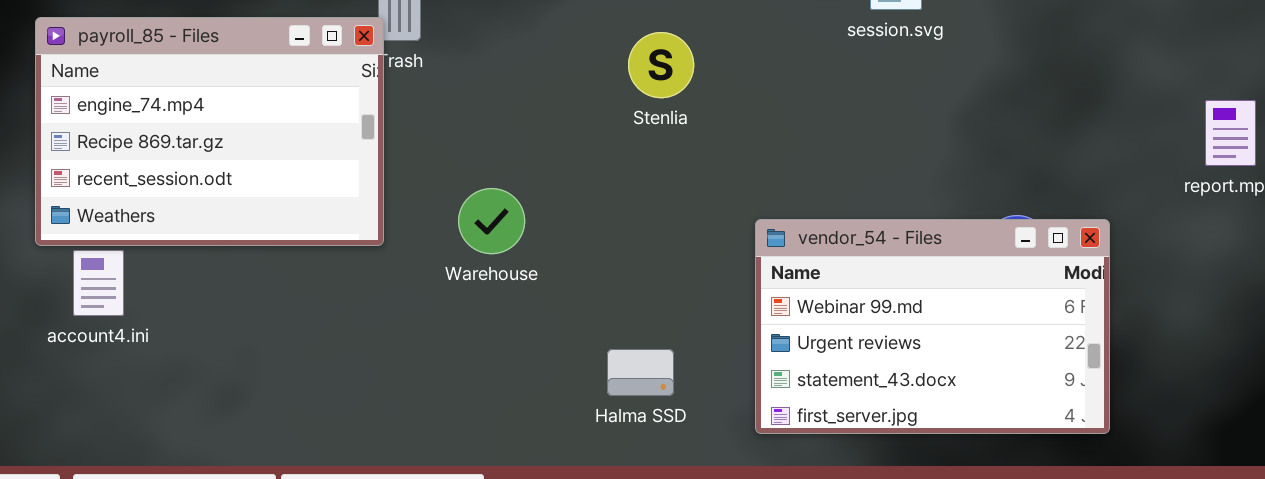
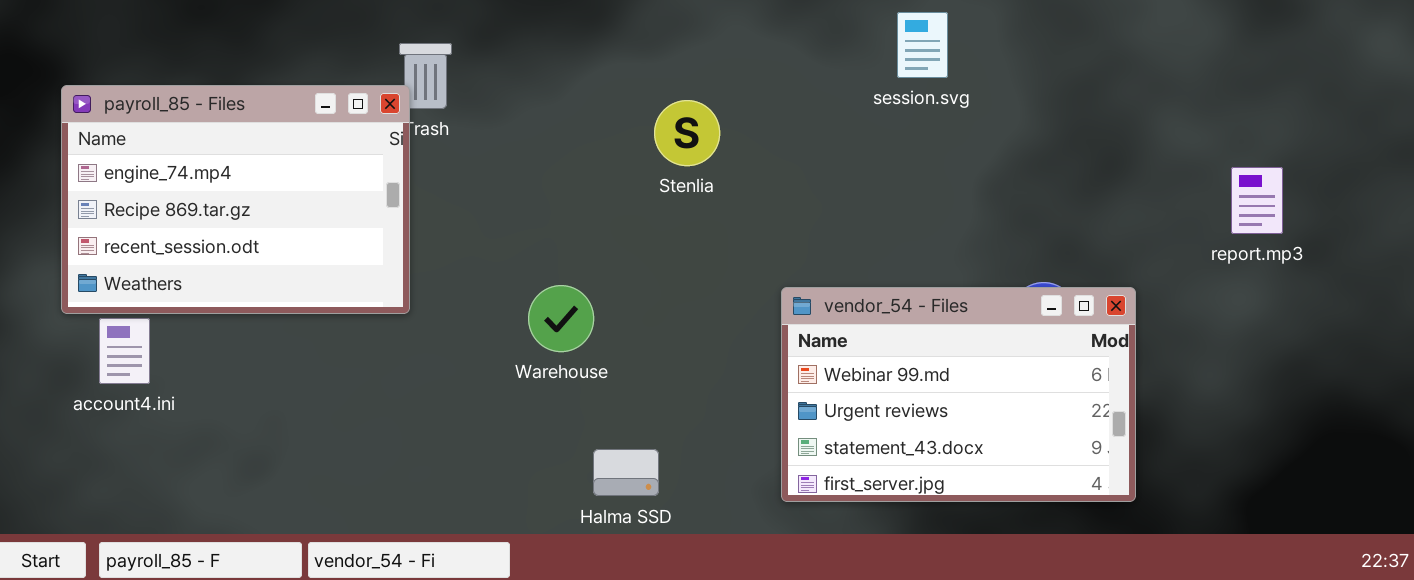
Warehouse: [458,188,525,254] -> [528,285,594,352], moved
Halma SSD: [607,349,674,396] -> [593,449,659,496], moved

